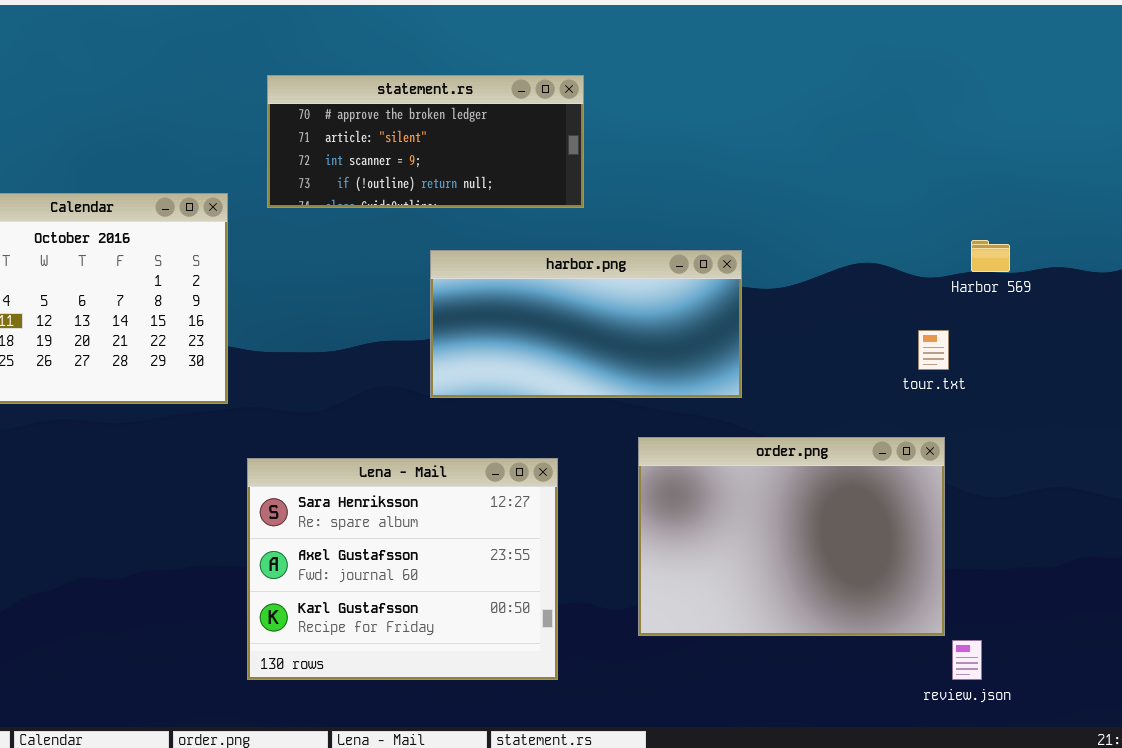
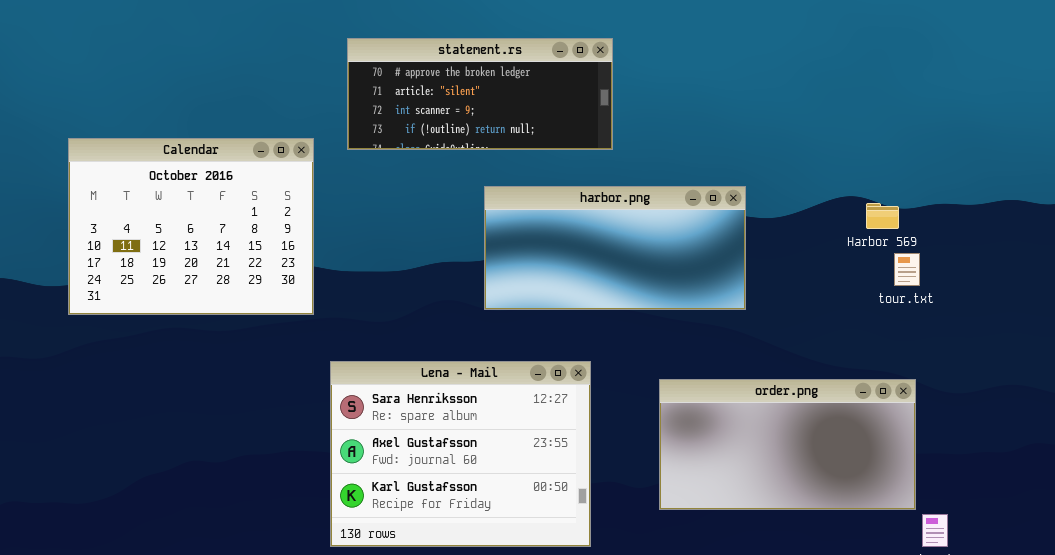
Harbor 569: [971,240,1010,272] -> [866,203,899,229], moved
order.png: [638,437,945,636] -> [659,379,916,510], resized

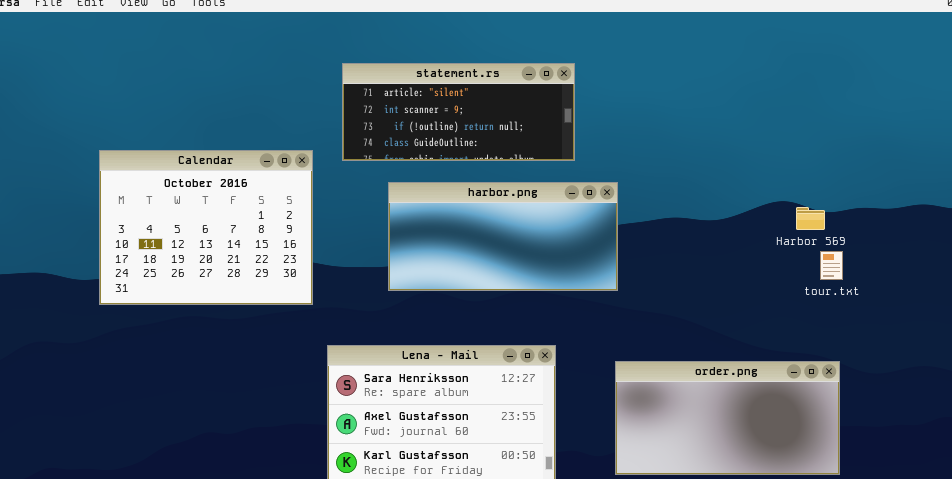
statement.rs: [347,38,613,150] -> [342,63,575,161], scrolled down 1 row
harbor.png: [484,186,746,310] -> [388,182,618,291], moved

